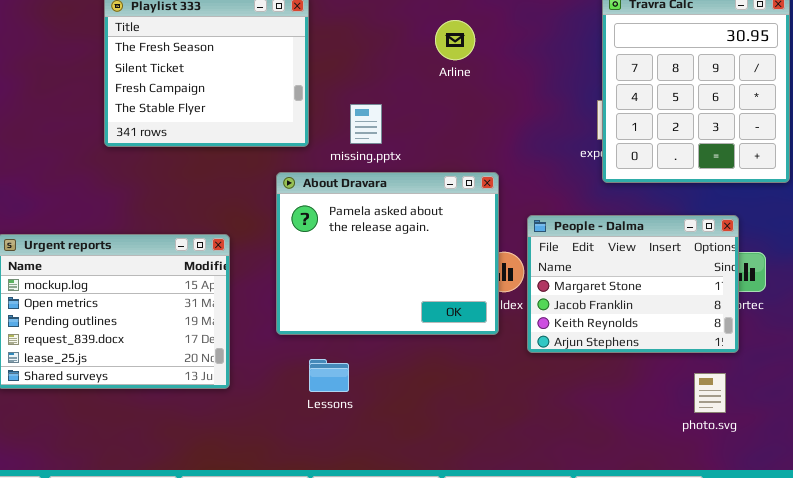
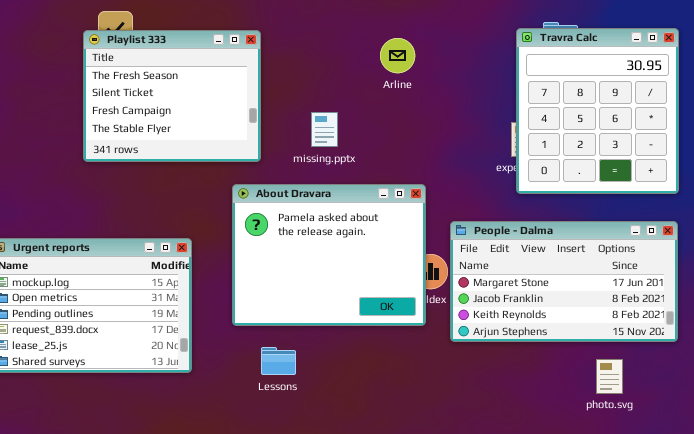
Arline: [435,20,475,60] -> [380,38,415,73], moved
missing.pptx: [350,104,382,144] -> [311,112,338,147], moved
People - Dalma: [527,215,739,353] -> [450,221,678,342], resized

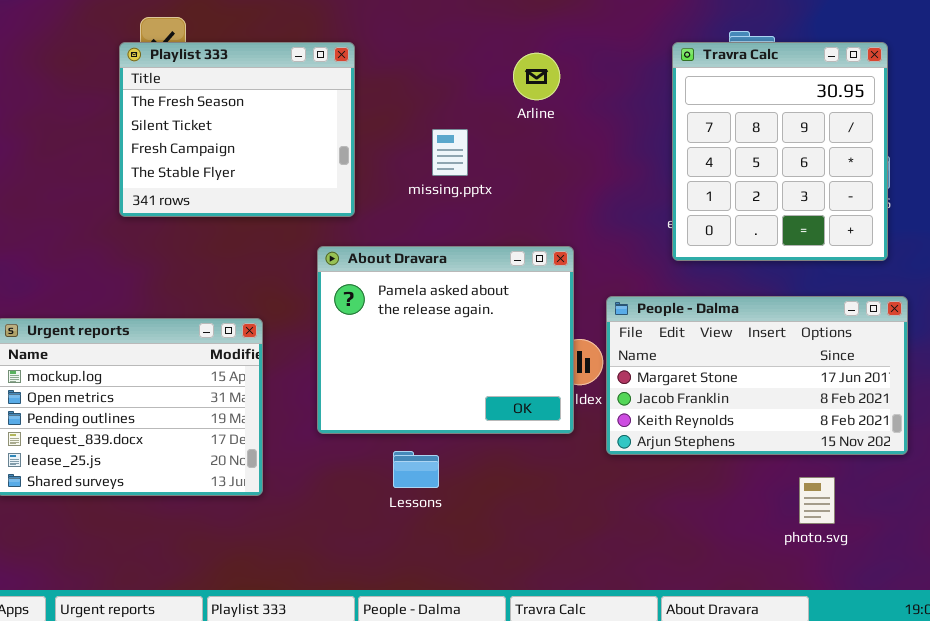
Travra Calc: [516,28,679,194] -> [672,42,888,261], moved
missing.pptx: [311,112,338,147] -> [432,129,468,176], moved
Lessons: [261,347,296,375] -> [393,451,439,488], moved

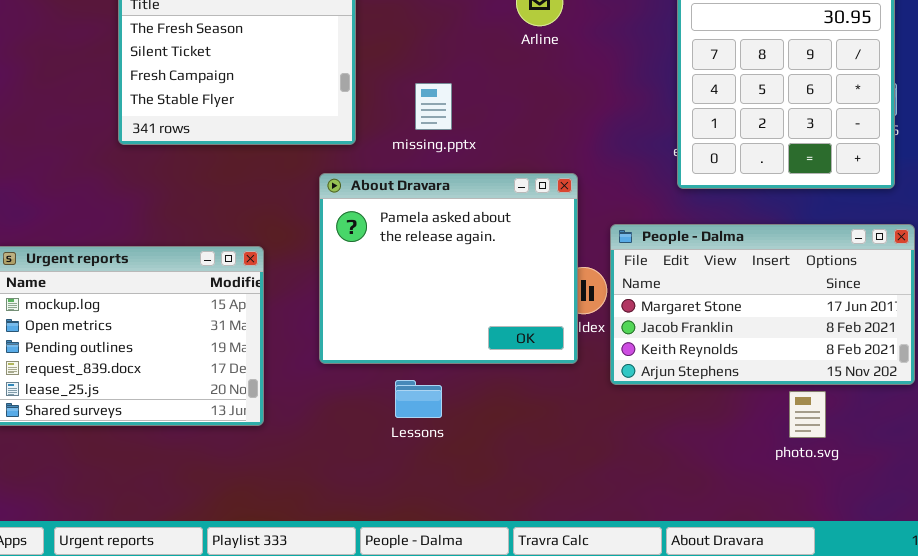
missing.pptx: [432,129,468,176] -> [415,83,452,130], moved
photo.svg: [799,477,835,524] -> [789,391,826,438], moved

